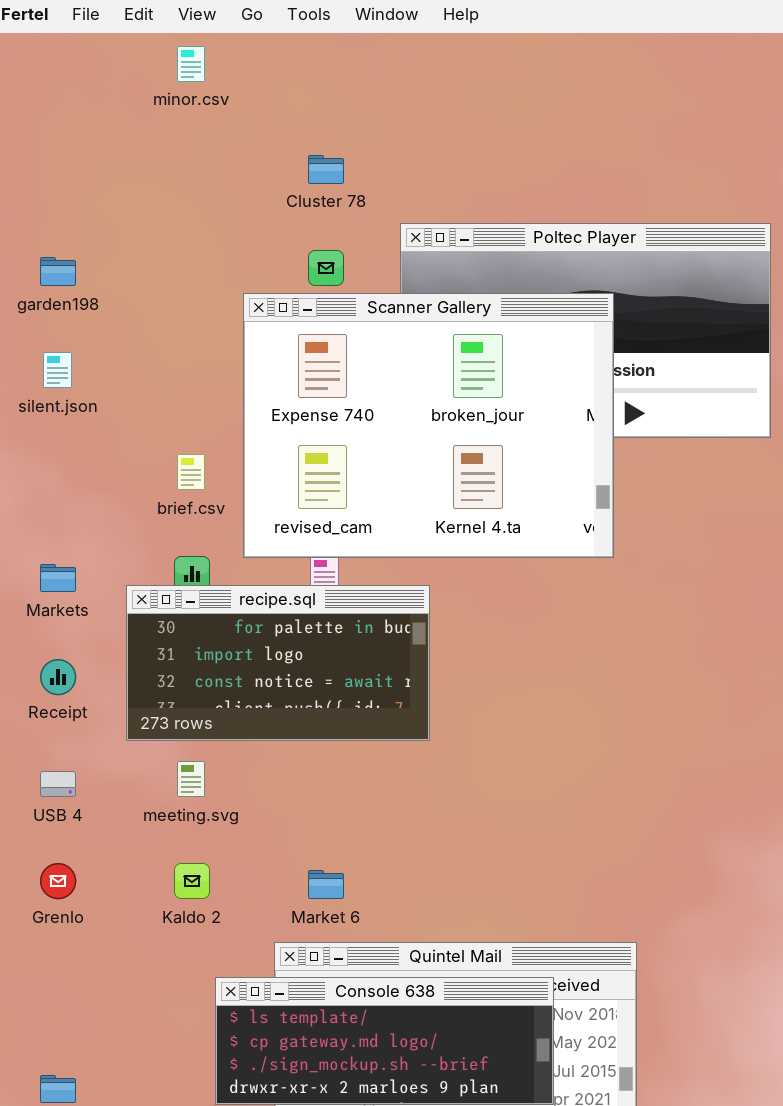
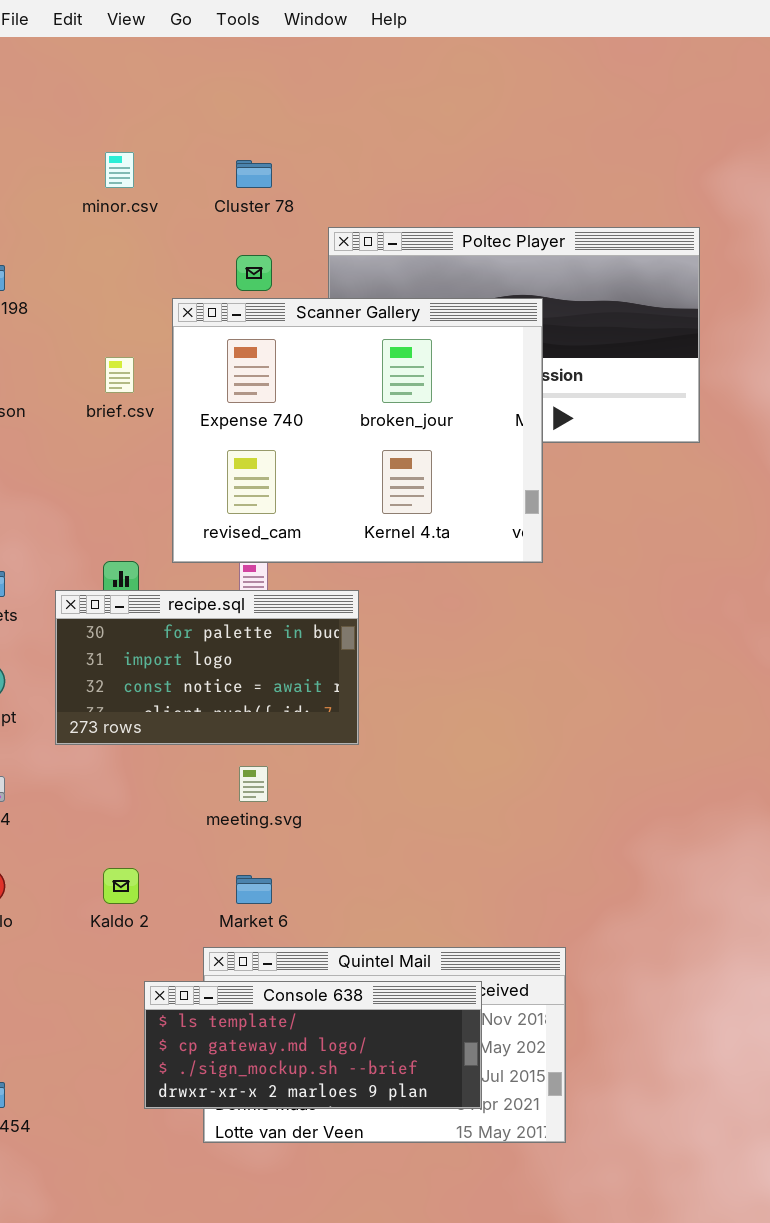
minor.csv: [177,46,205,82] -> [105,152,134,188], moved
brief.csv: [177,454,205,490] -> [105,357,134,393], moved
meeting.svg: [177,761,205,797] -> [239,766,268,802], moved

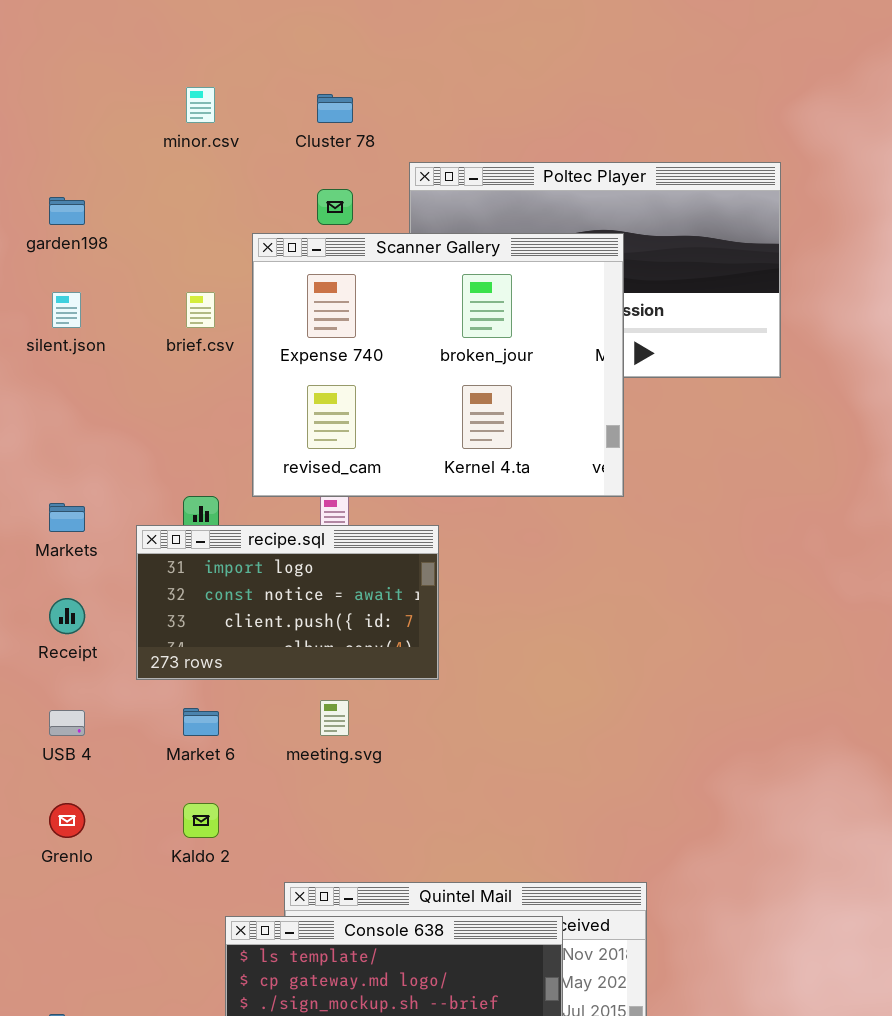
recipe.sql: [55,590,359,745] -> [136,525,439,680], scrolled down 1 row
Market 6: [236,875,272,904] -> [183,708,219,736], moved

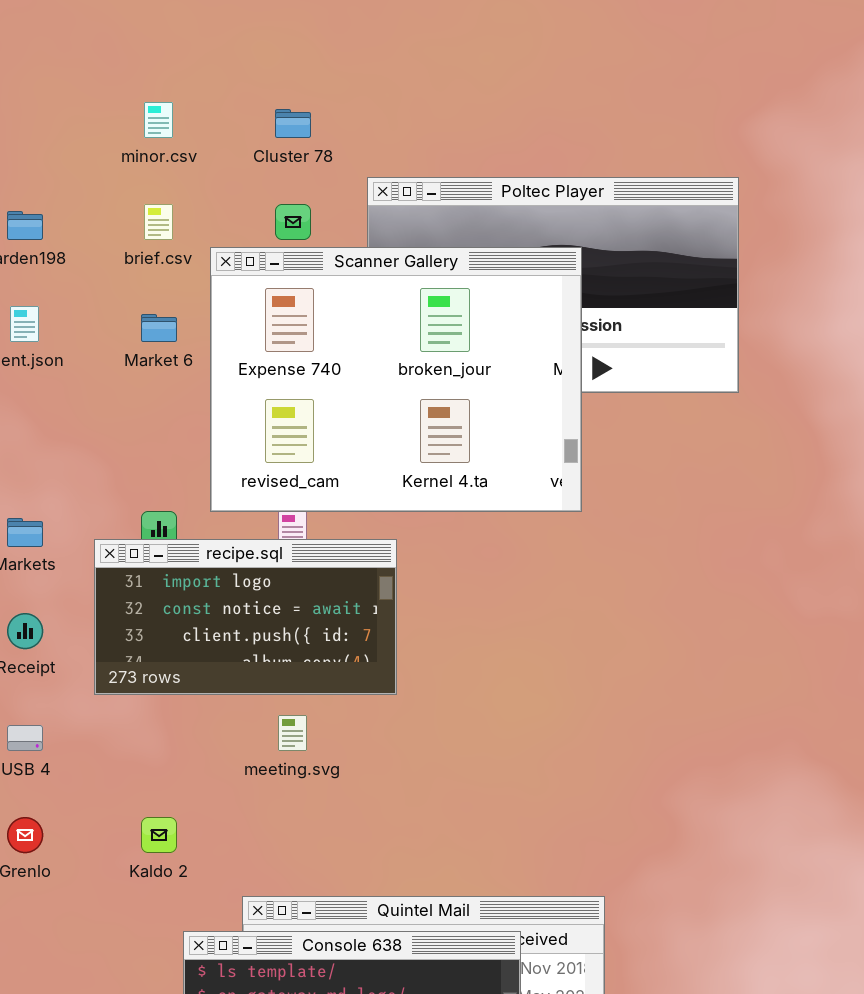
brief.csv: [186,292,215,328] -> [144,204,173,240], moved
Market 6: [183,708,219,736] -> [141,314,177,342], moved

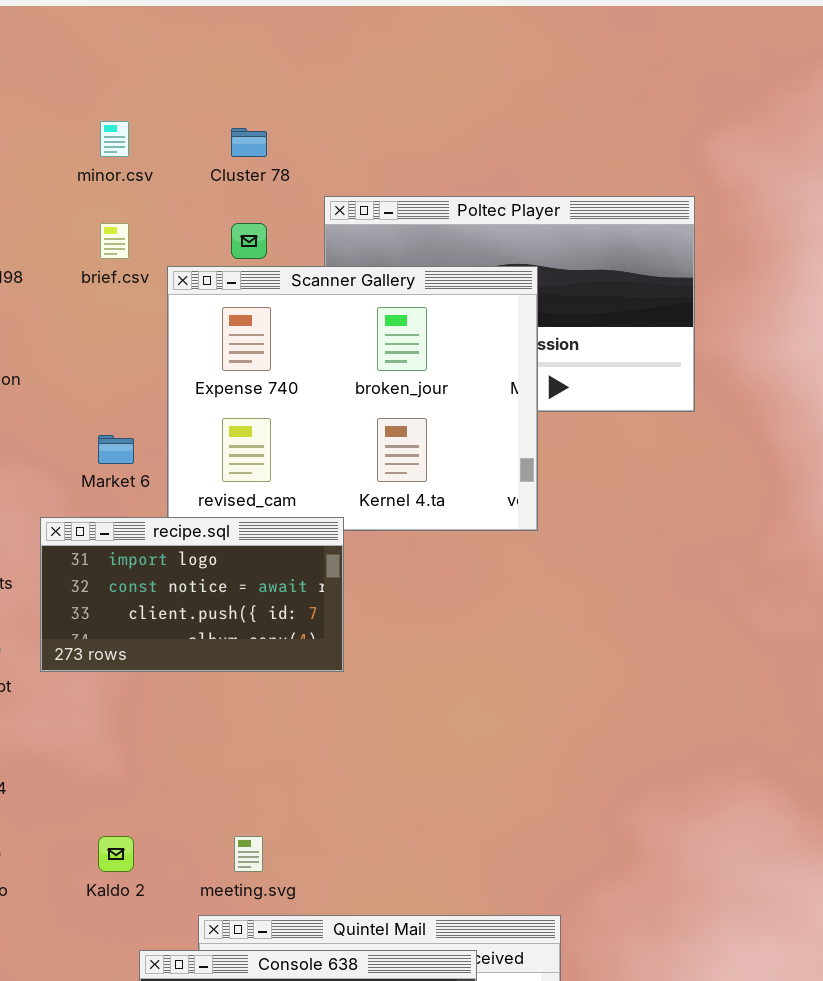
Market 6: [141,314,177,342] -> [98,435,134,464], moved
recipe.sql: [94,539,397,695] -> [40,517,344,672], moved
meeting.svg: [278,715,307,751] -> [234,836,263,872], moved

